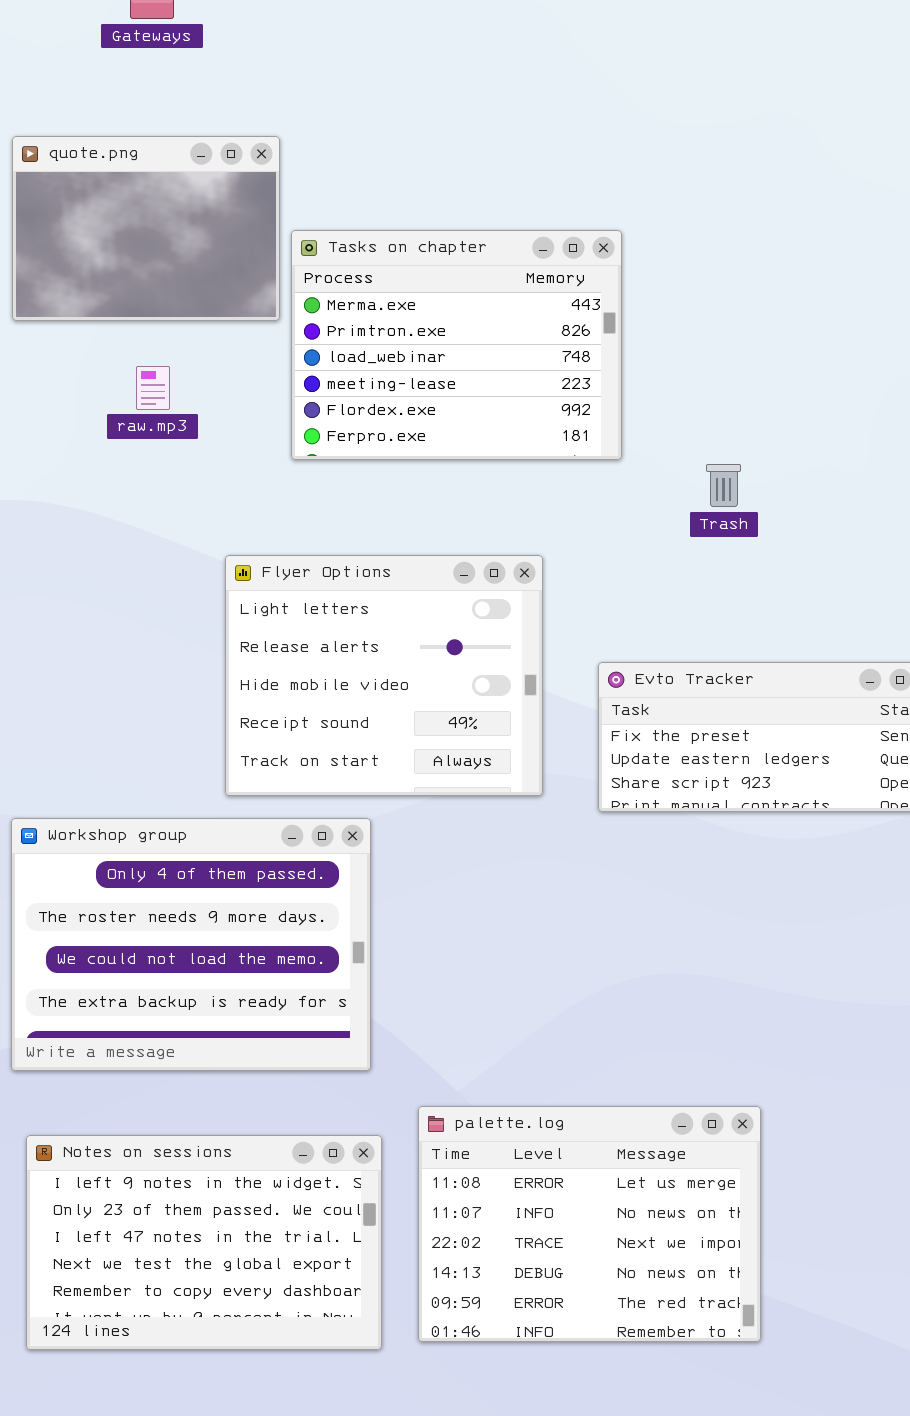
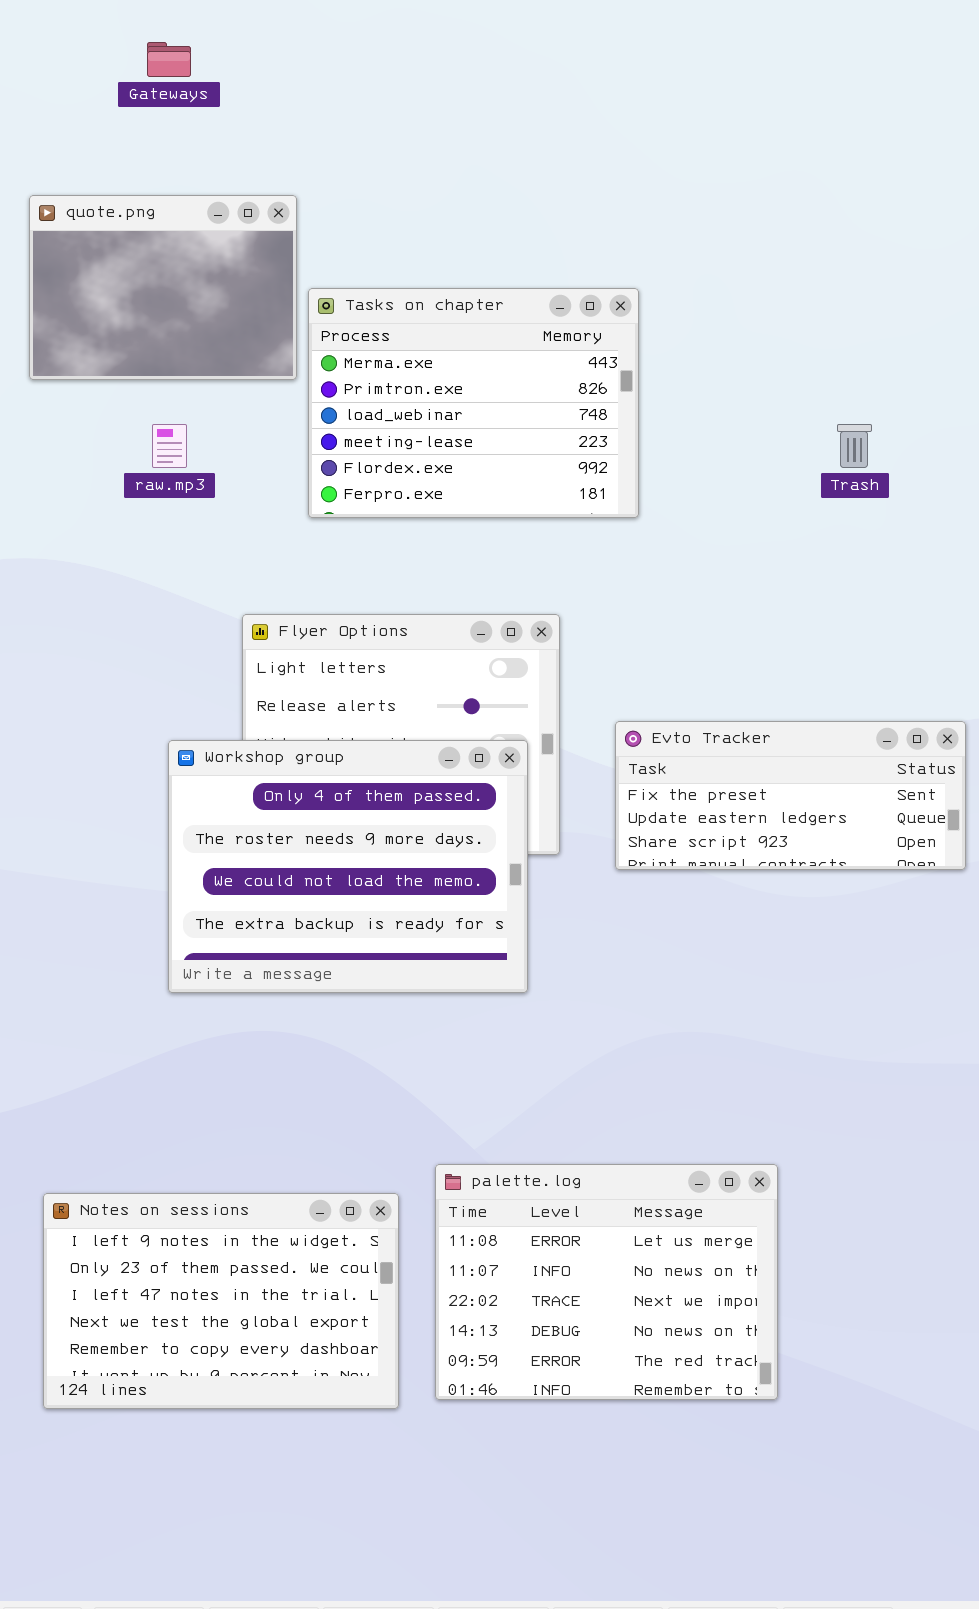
Trash: [706,464,741,507] -> [837,424,872,468], moved
Workshop group: [11,818,371,1071] -> [168,740,528,993], moved

